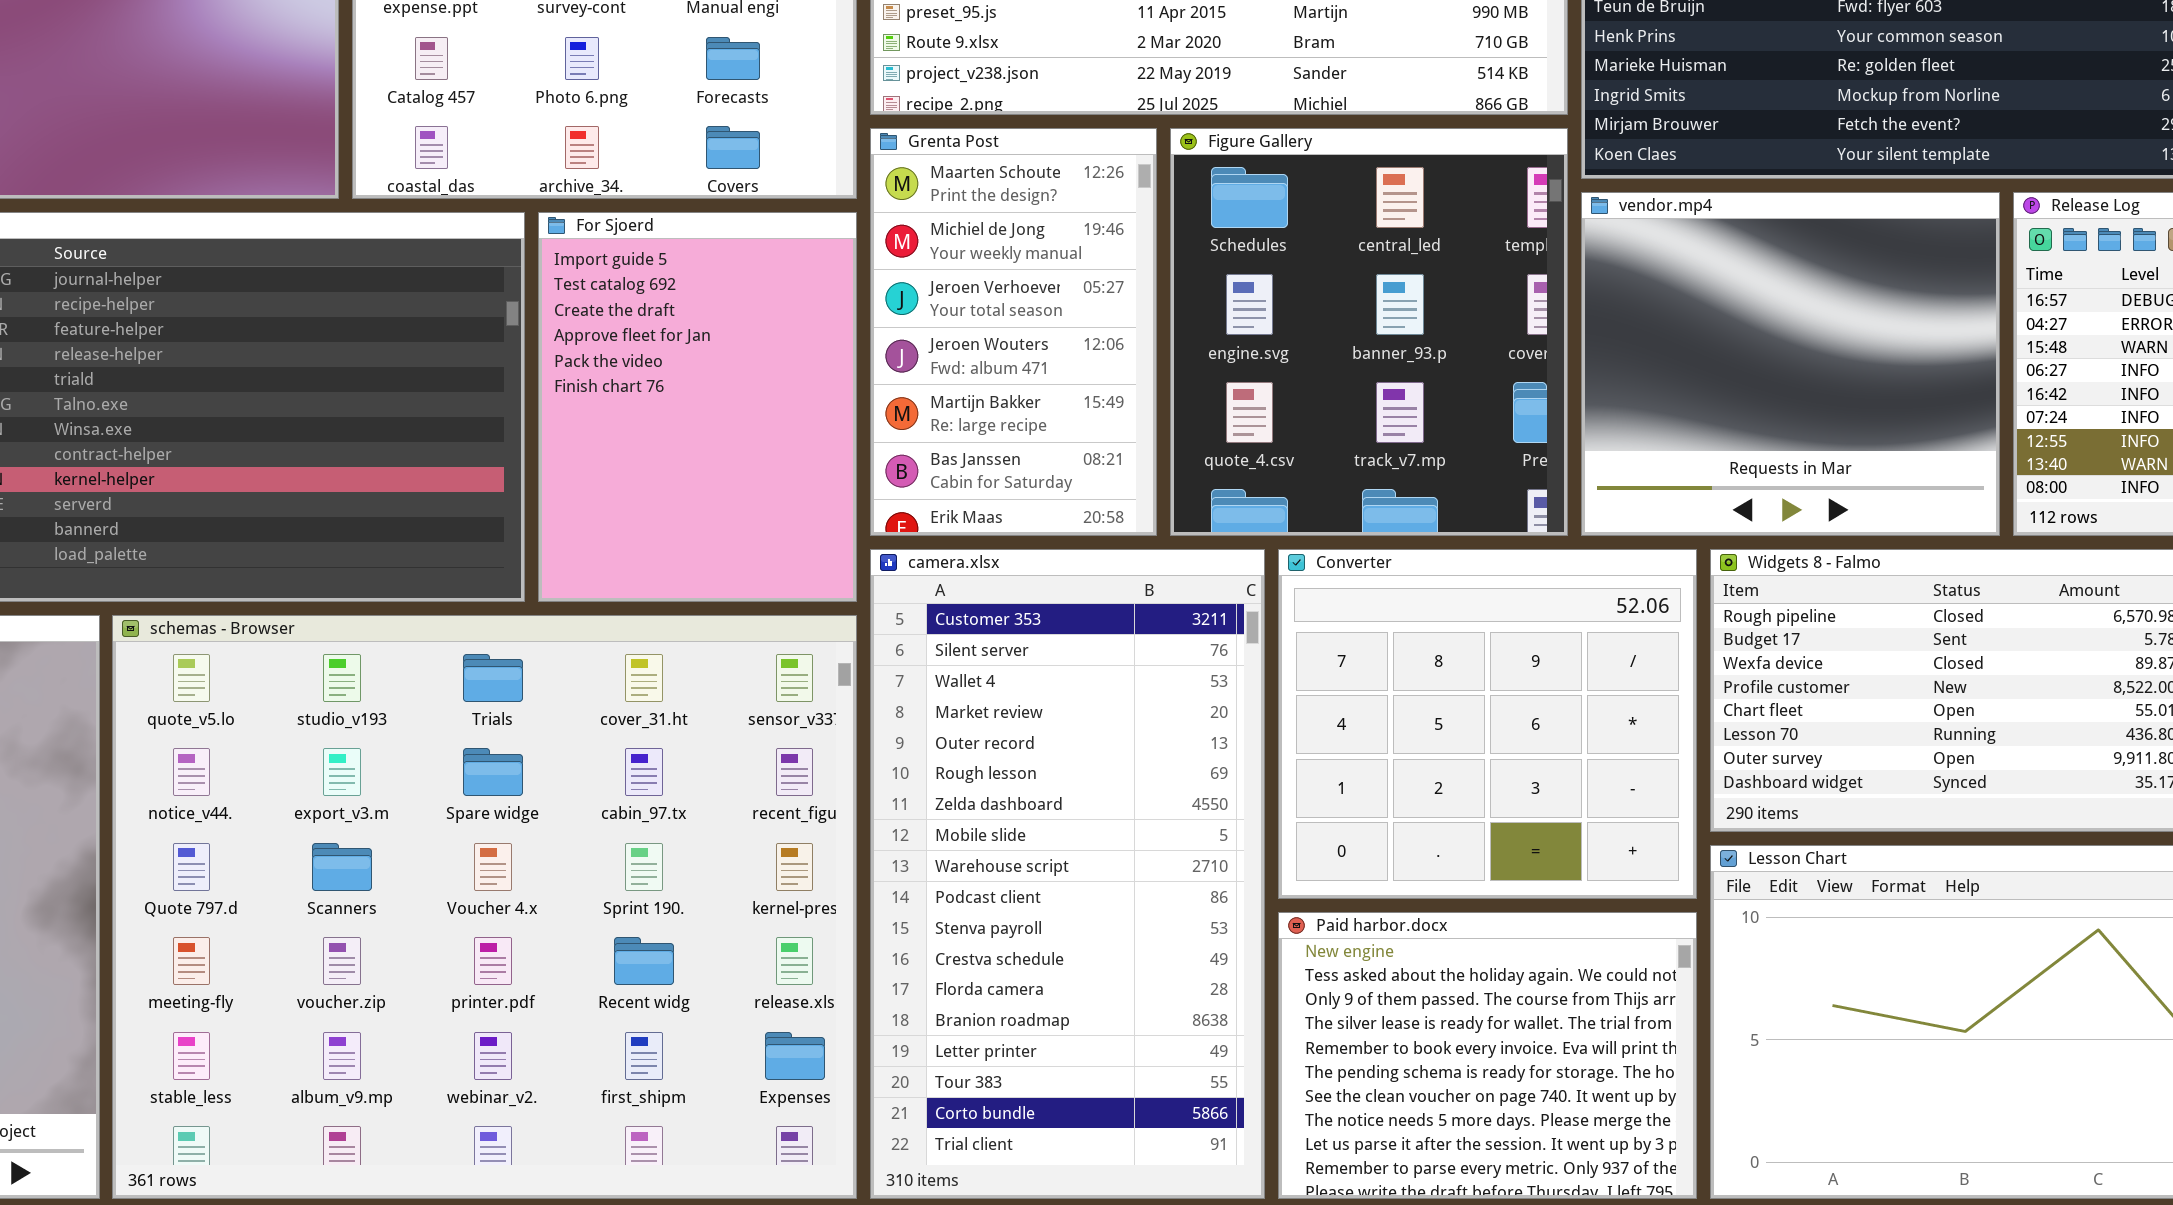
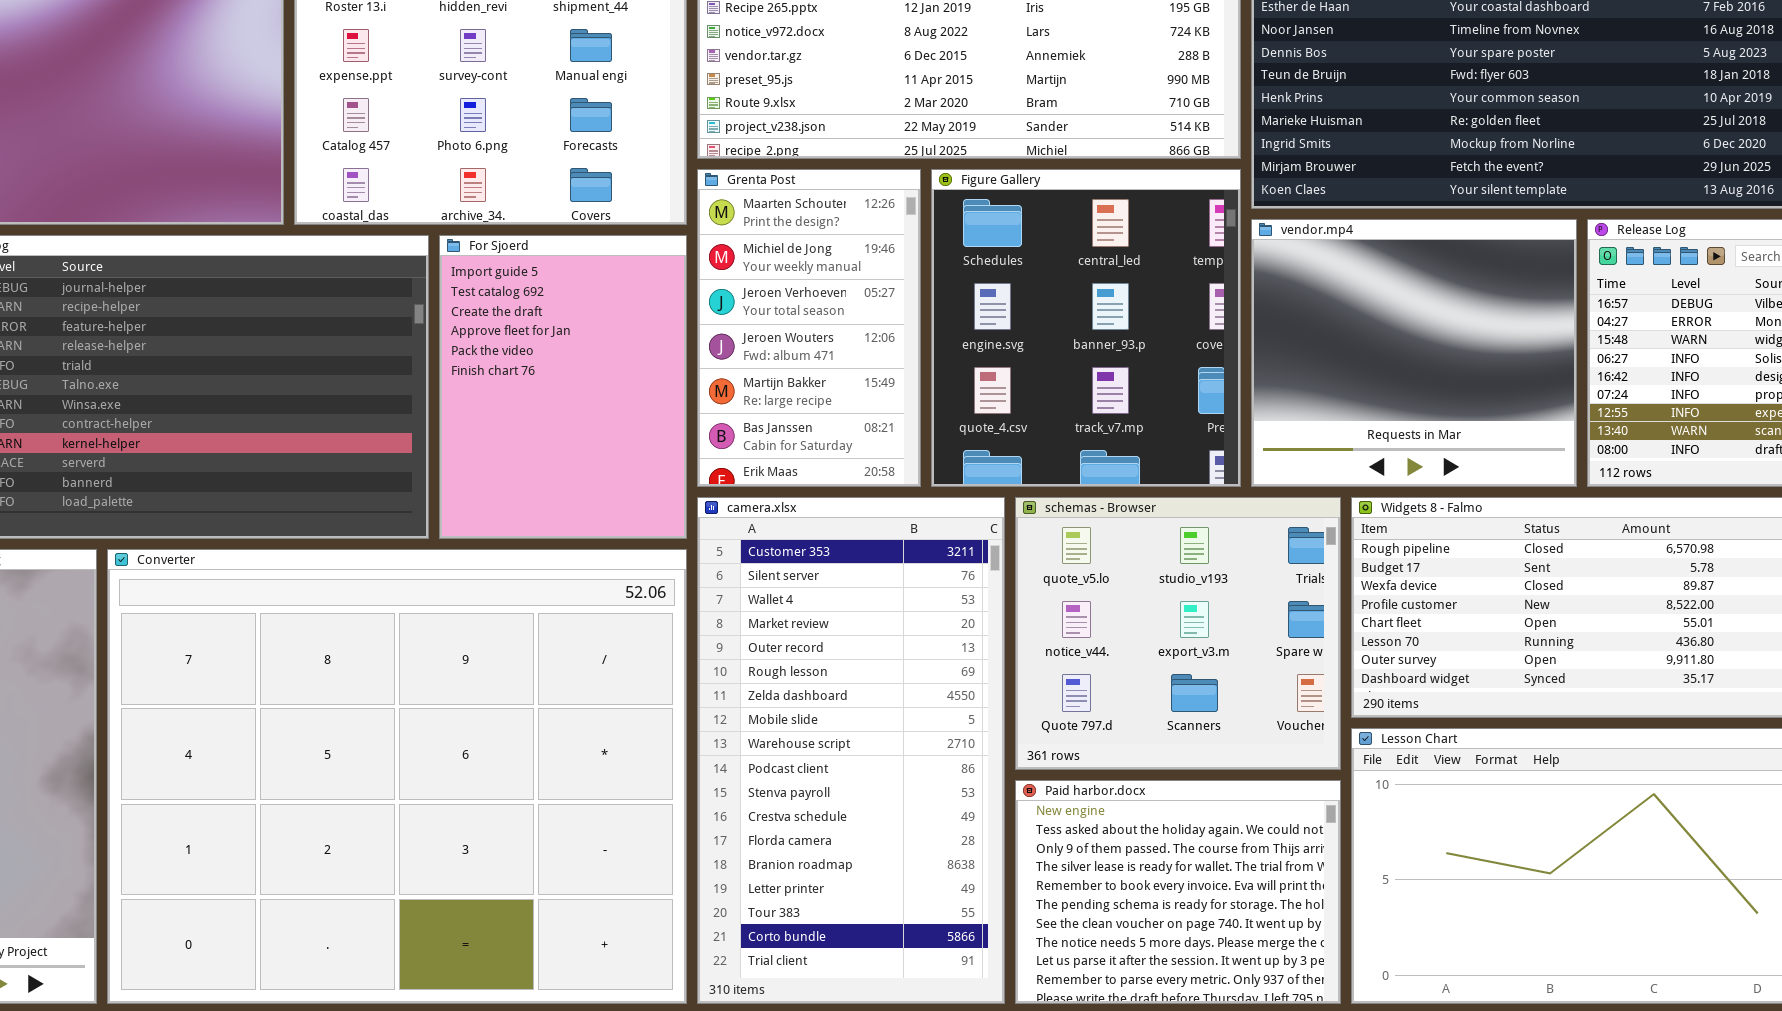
Converter: [1278,549,1697,899] -> [107,549,687,1004], moved, resized
schemas - Browser: [112,615,857,1199] -> [1015,497,1341,770], moved, resized

